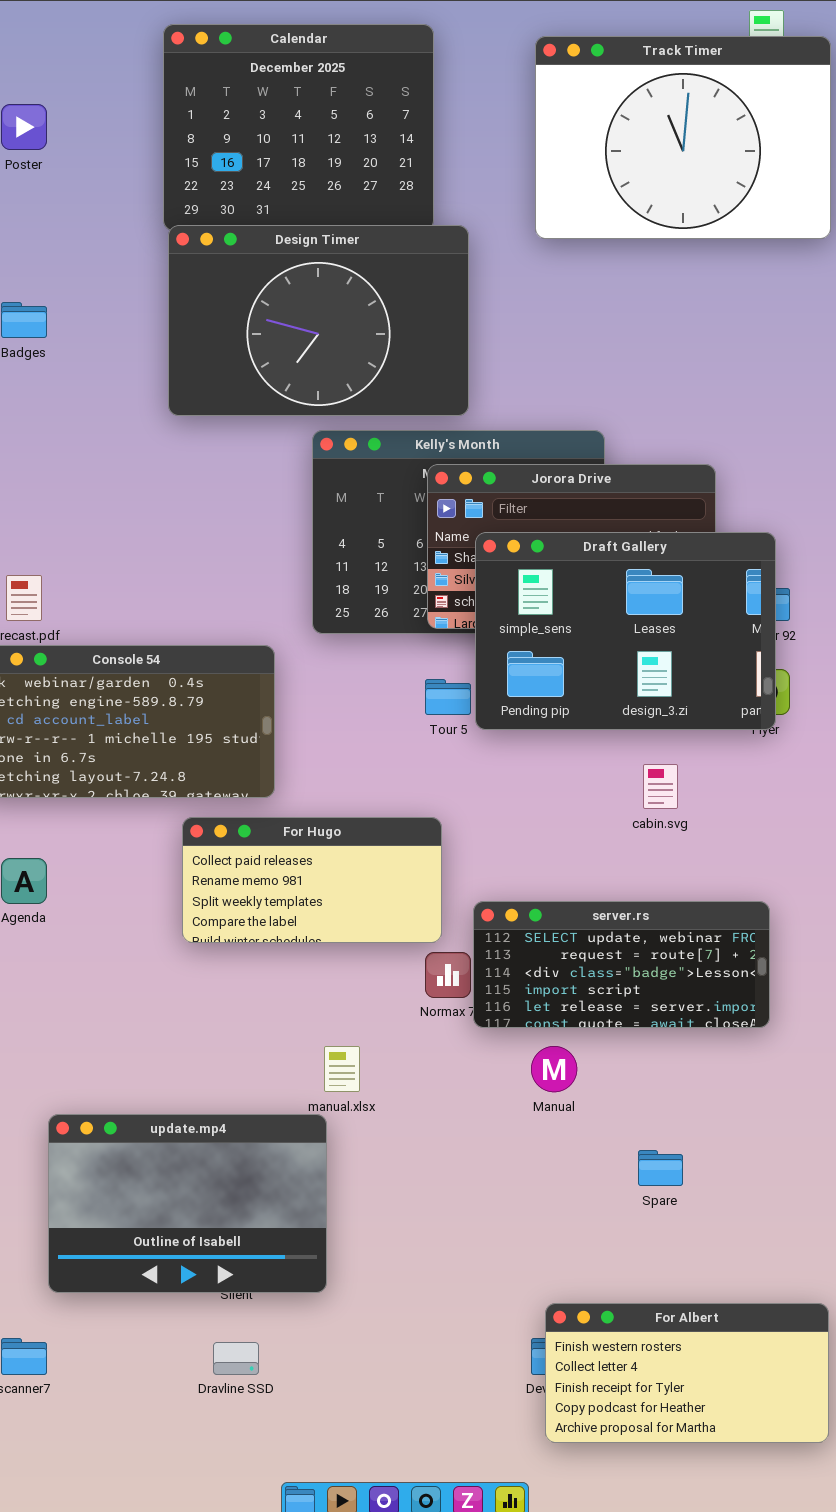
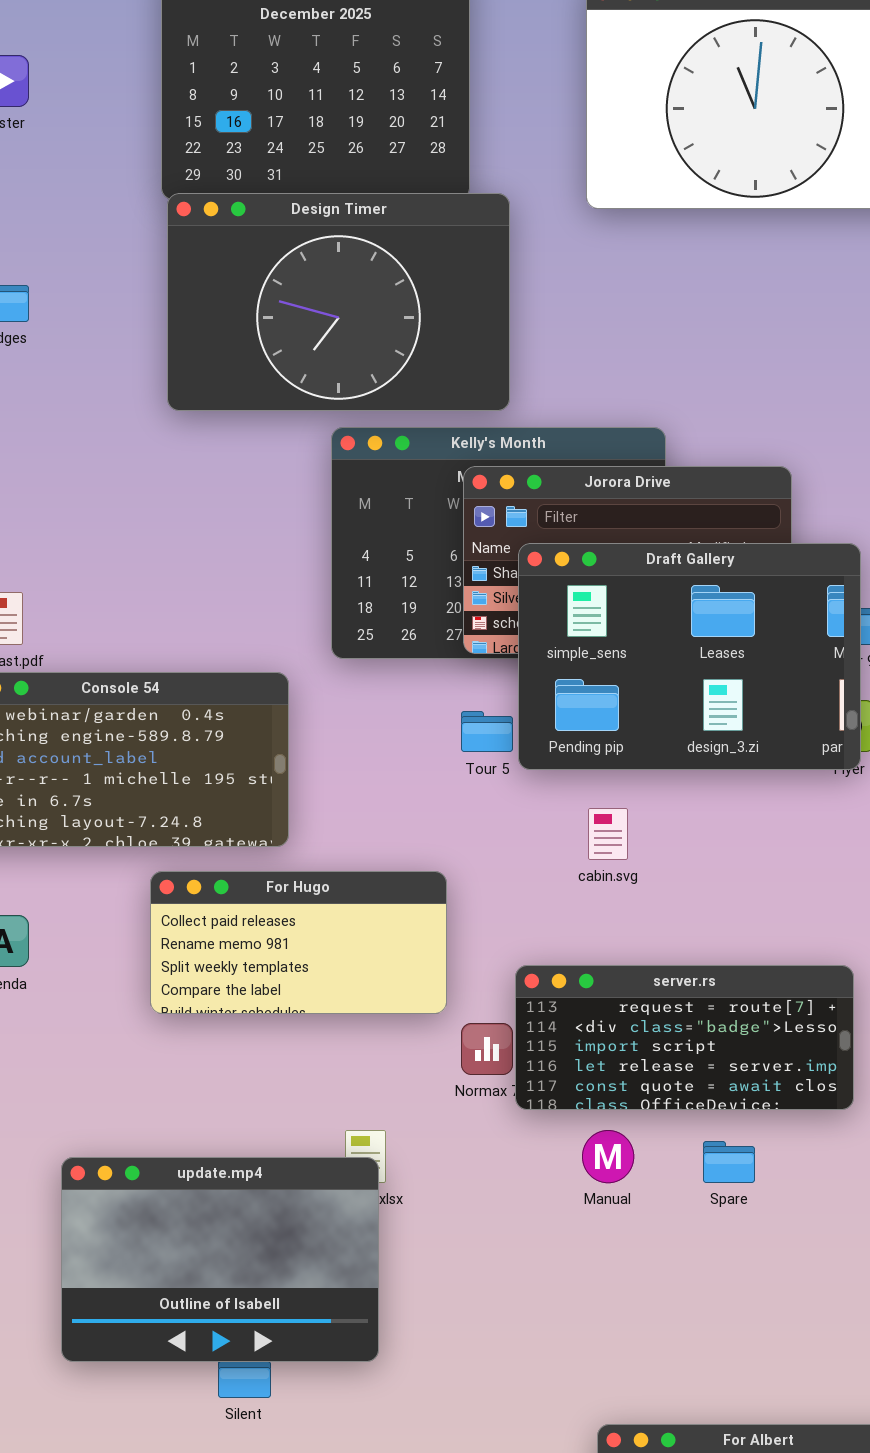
cabin.svg: [643,764,678,809] -> [588,808,628,860], moved
For Hugo: [182,817,442,943] -> [150,871,447,1014], moved
server.rs: [473,901,770,1028] -> [515,965,854,1110], scrolled down 1 row
update.mp4: [48,1114,327,1293] -> [61,1157,379,1362], moved
Spare: [638,1150,683,1186] -> [703,1141,755,1183], moved

